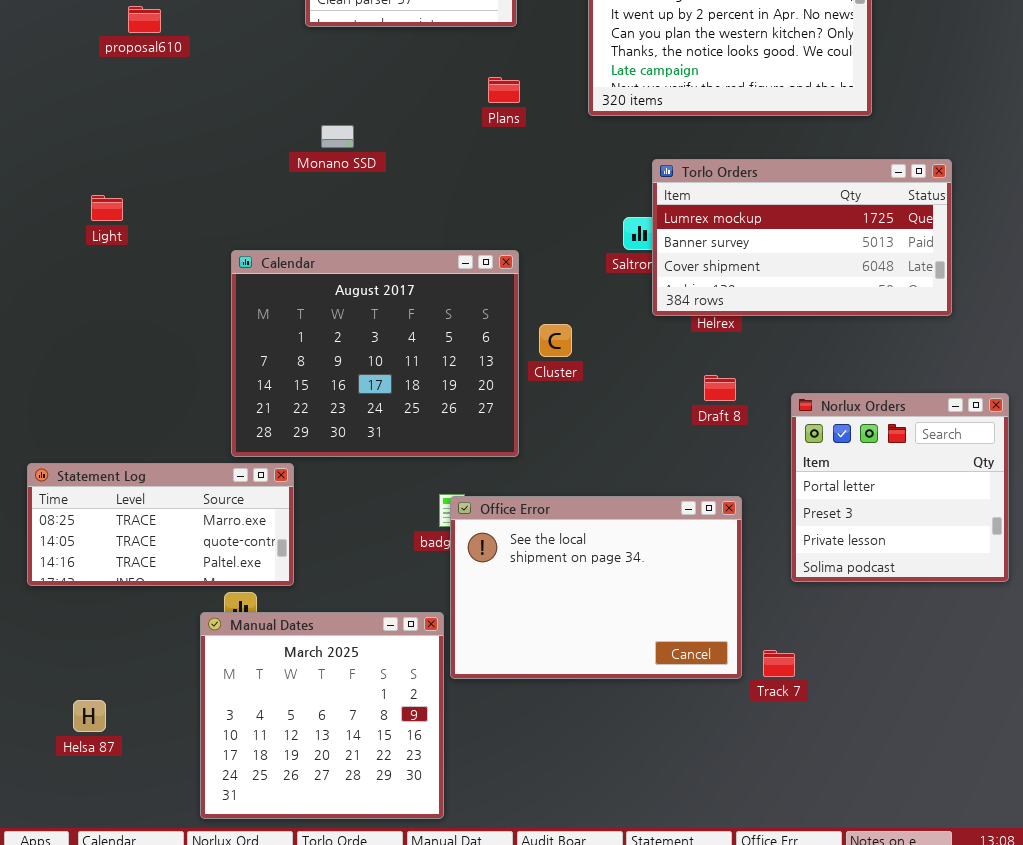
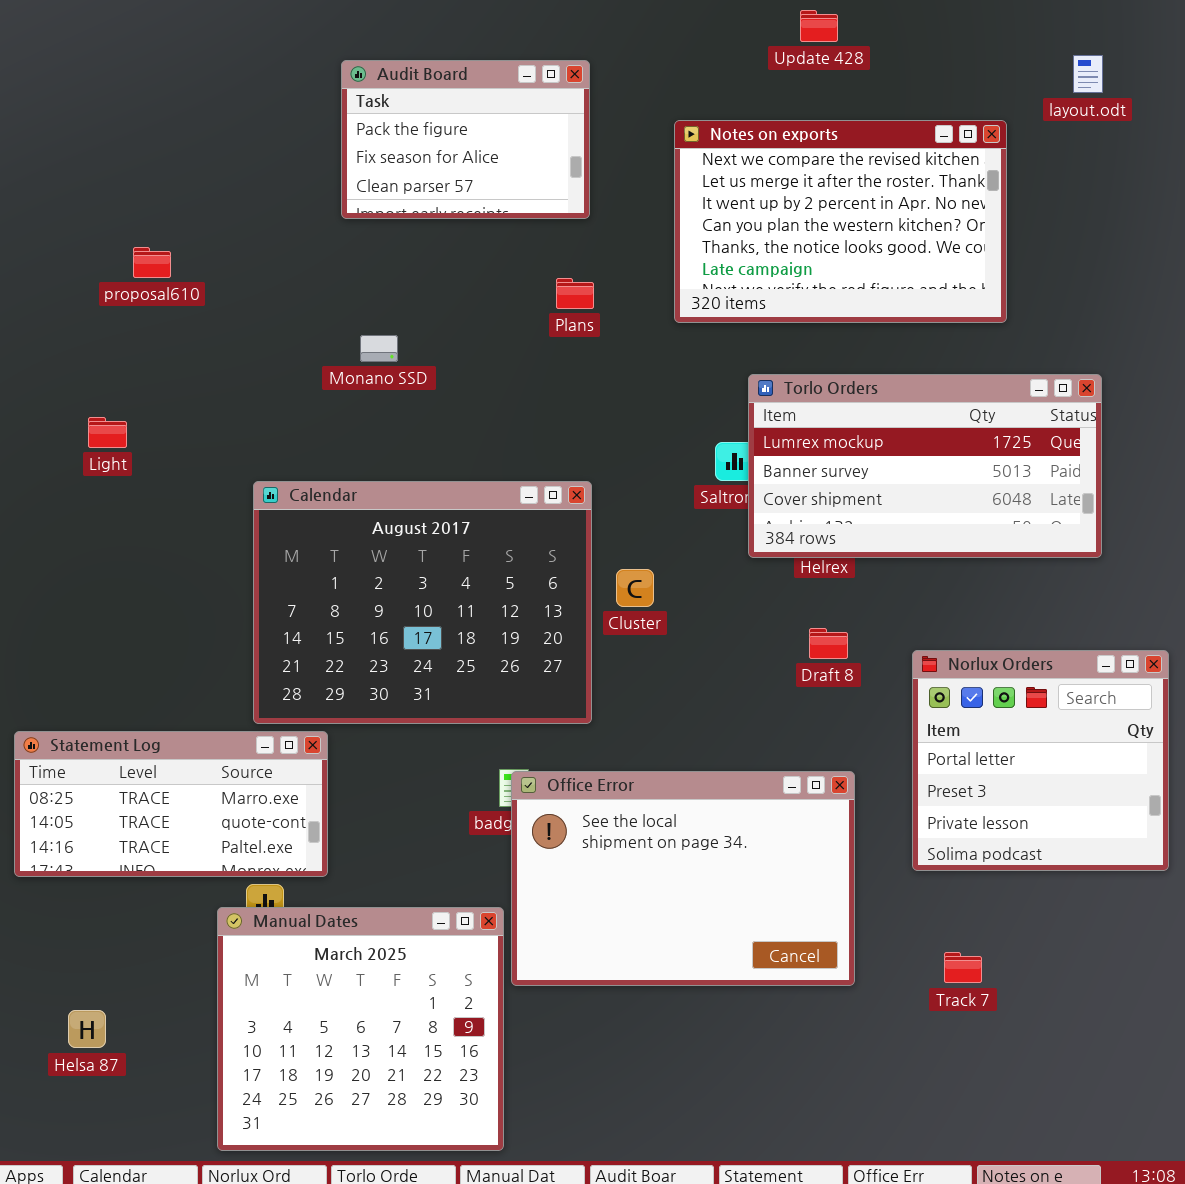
proposal610: [128,6,161,33] -> [133,247,171,278], moved
Track 7: [763,650,795,677] -> [944,952,982,983], moved

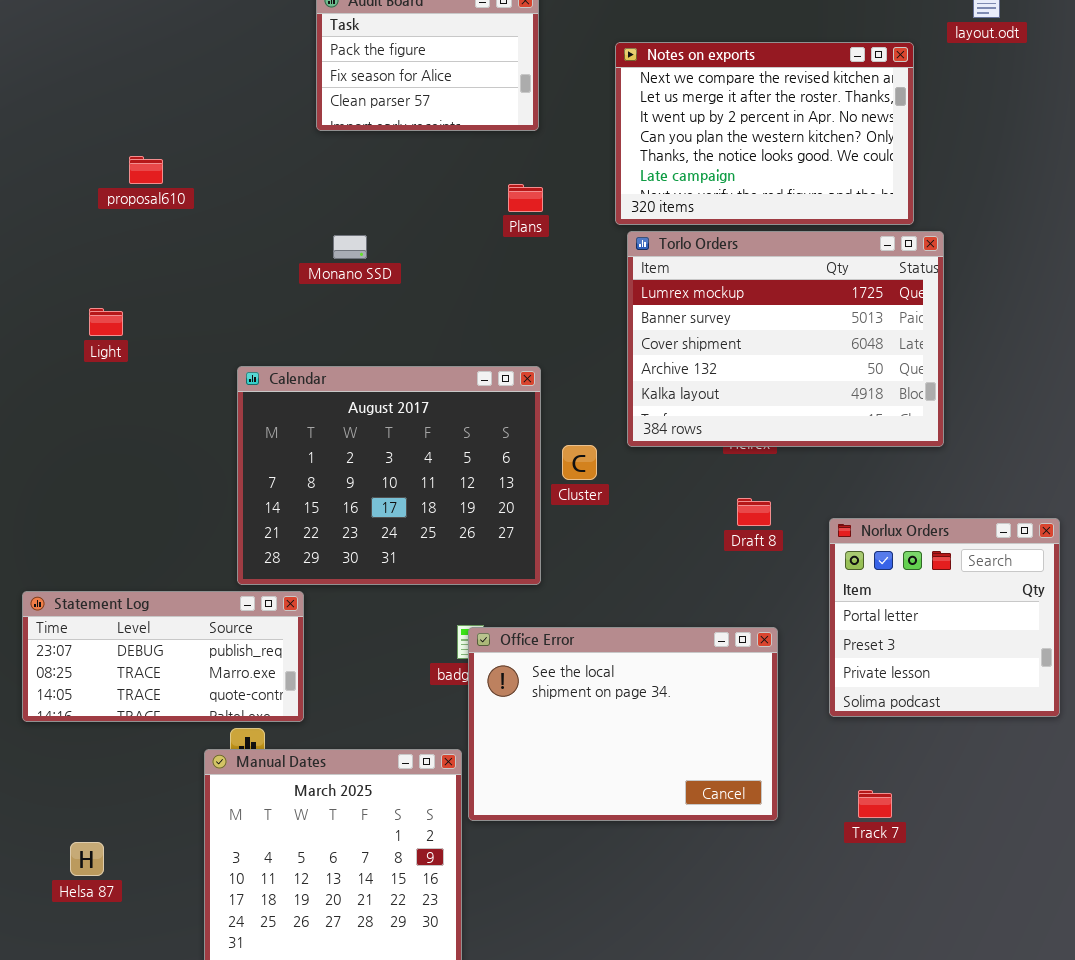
Torlo Orders: [748,374,1102,558] -> [627,231,944,447], moved, resized
Statement Log: [14,731,328,877] -> [22,591,304,722], scrolled up 1 row

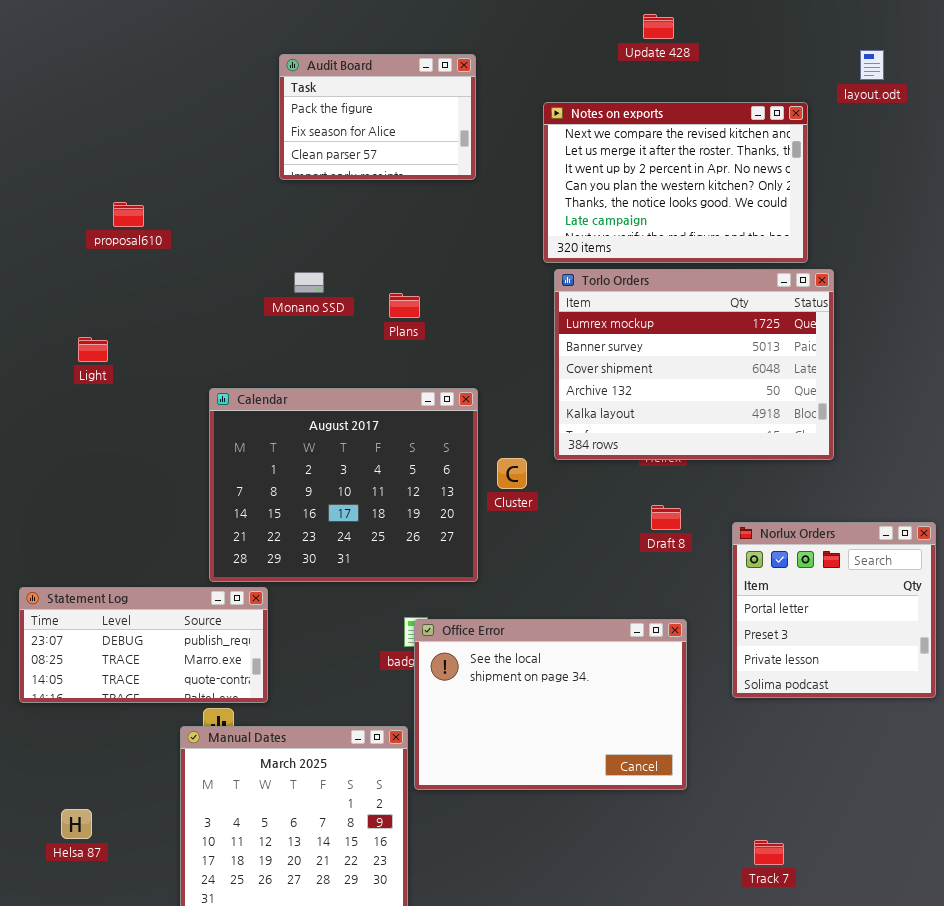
Plans: [508,184,543,212] -> [389,293,420,318], moved
Track 7: [858,790,892,818] -> [754,840,784,865], moved

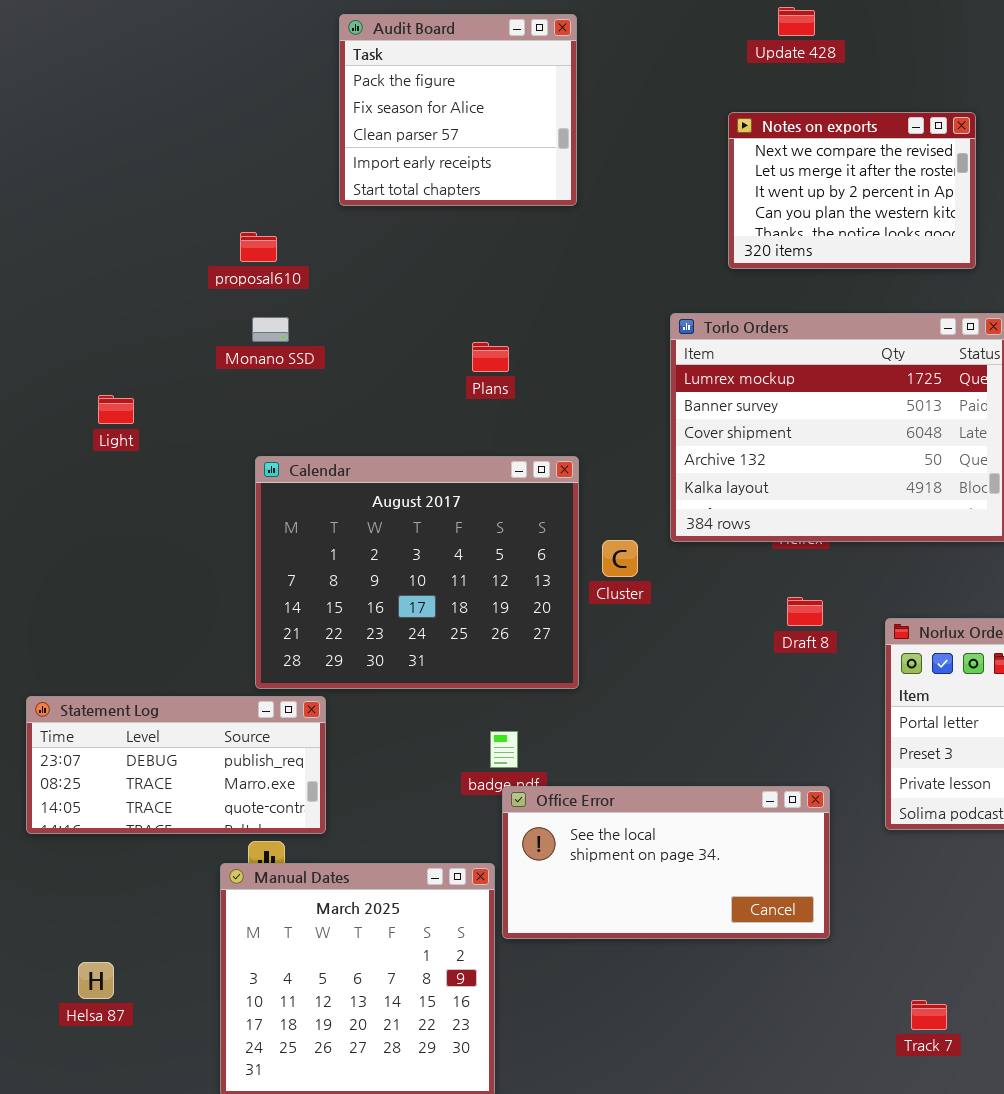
Audit Board: [279,54,476,180] -> [339,14,577,206], resized
Notes on exports: [543,102,808,263] -> [728,112,976,269], resized
proposal610: [113,202,144,227] -> [240,232,277,262], moved
Monano SSD: [294,272,324,293] -> [252,317,289,342], moved
Office Error: [414,619,687,790] -> [502,786,830,939], resized

